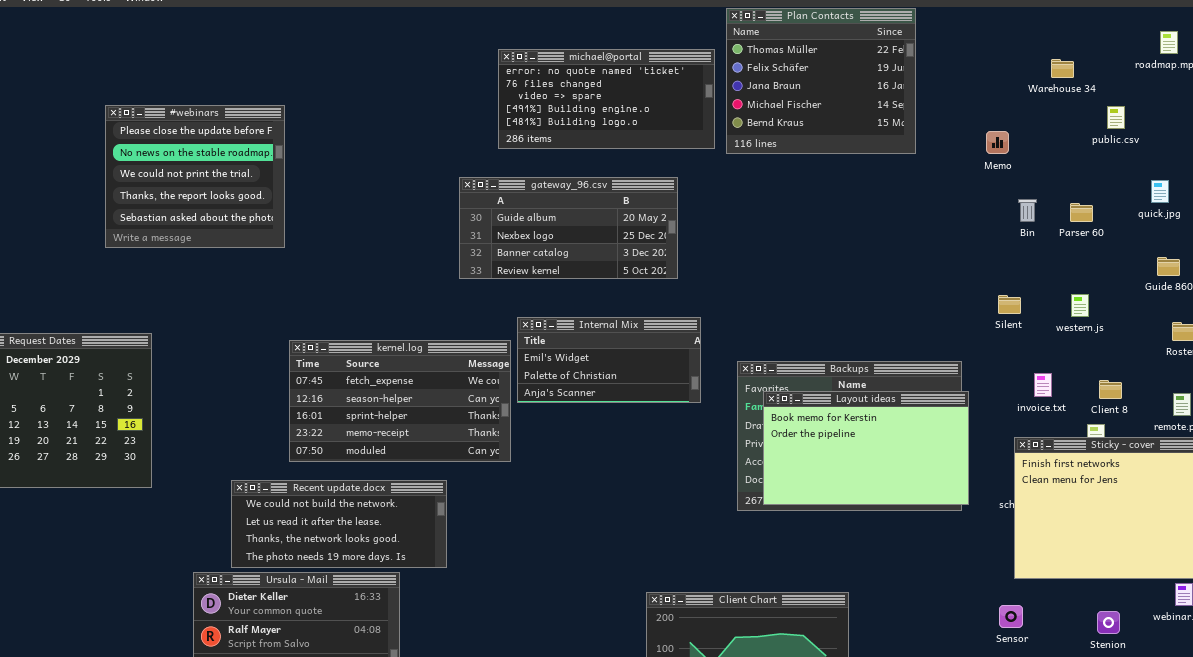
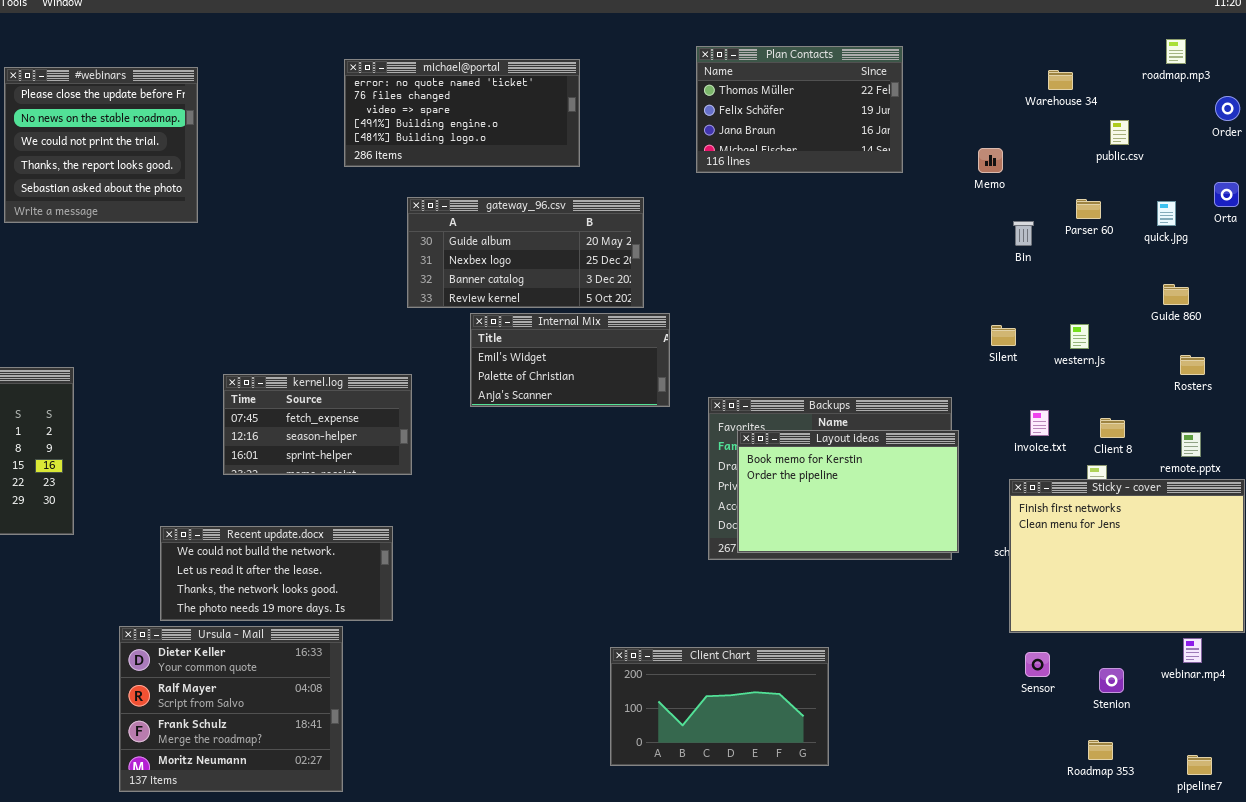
Plan Contacts: [726,8,916,154] -> [696,46,903,173], resized
michael@portal: [498,49,715,149] -> [344,59,580,167], moved
#webinars: [105,105,285,248] -> [4,67,198,223], moved
Parser 60: [1070,203,1093,222] -> [1076,199,1101,219], moved
Internal Mix: [517,317,701,403] -> [470,313,670,407], moved
kernel.log: [289,340,511,462] -> [223,374,412,475], resized
Sensor: [999,605,1023,628] -> [1025,652,1050,677], moved

